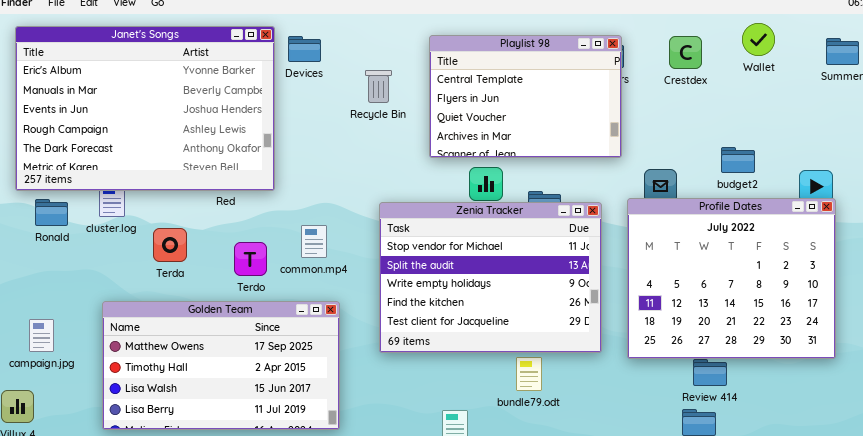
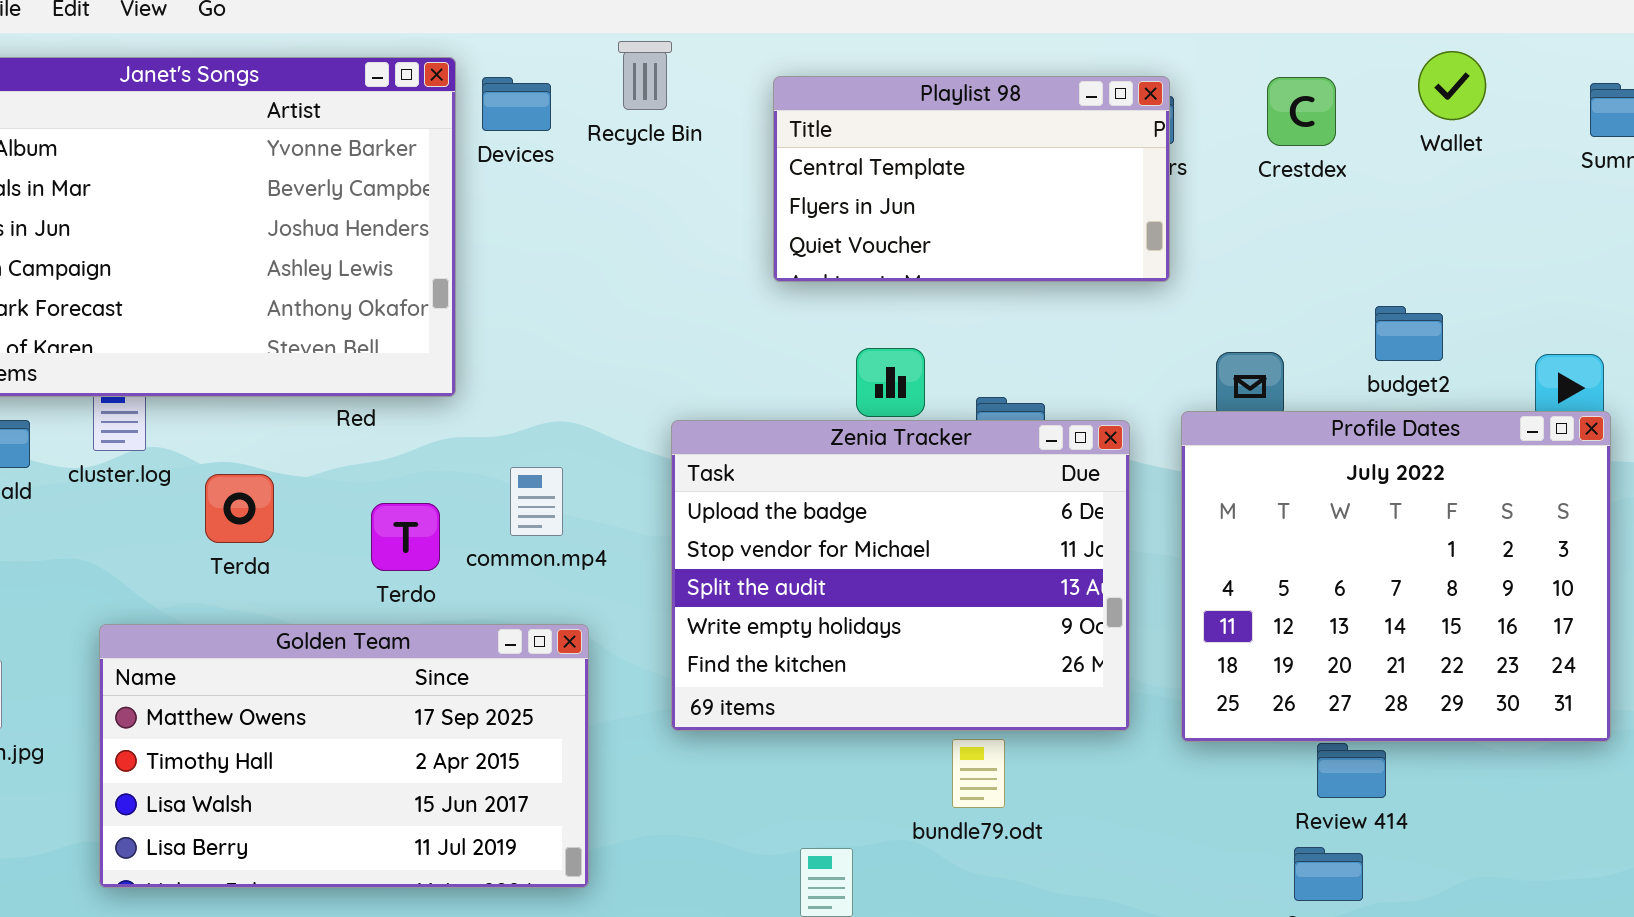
Playlist 98: [429,35,622,158] -> [773,76,1170,282], resized
Recycle Bin: [365,70,392,103] -> [618,41,672,110], moved
Zenia Tracker: [379,202,602,353] -> [671,420,1130,731], scrolled up 1 row

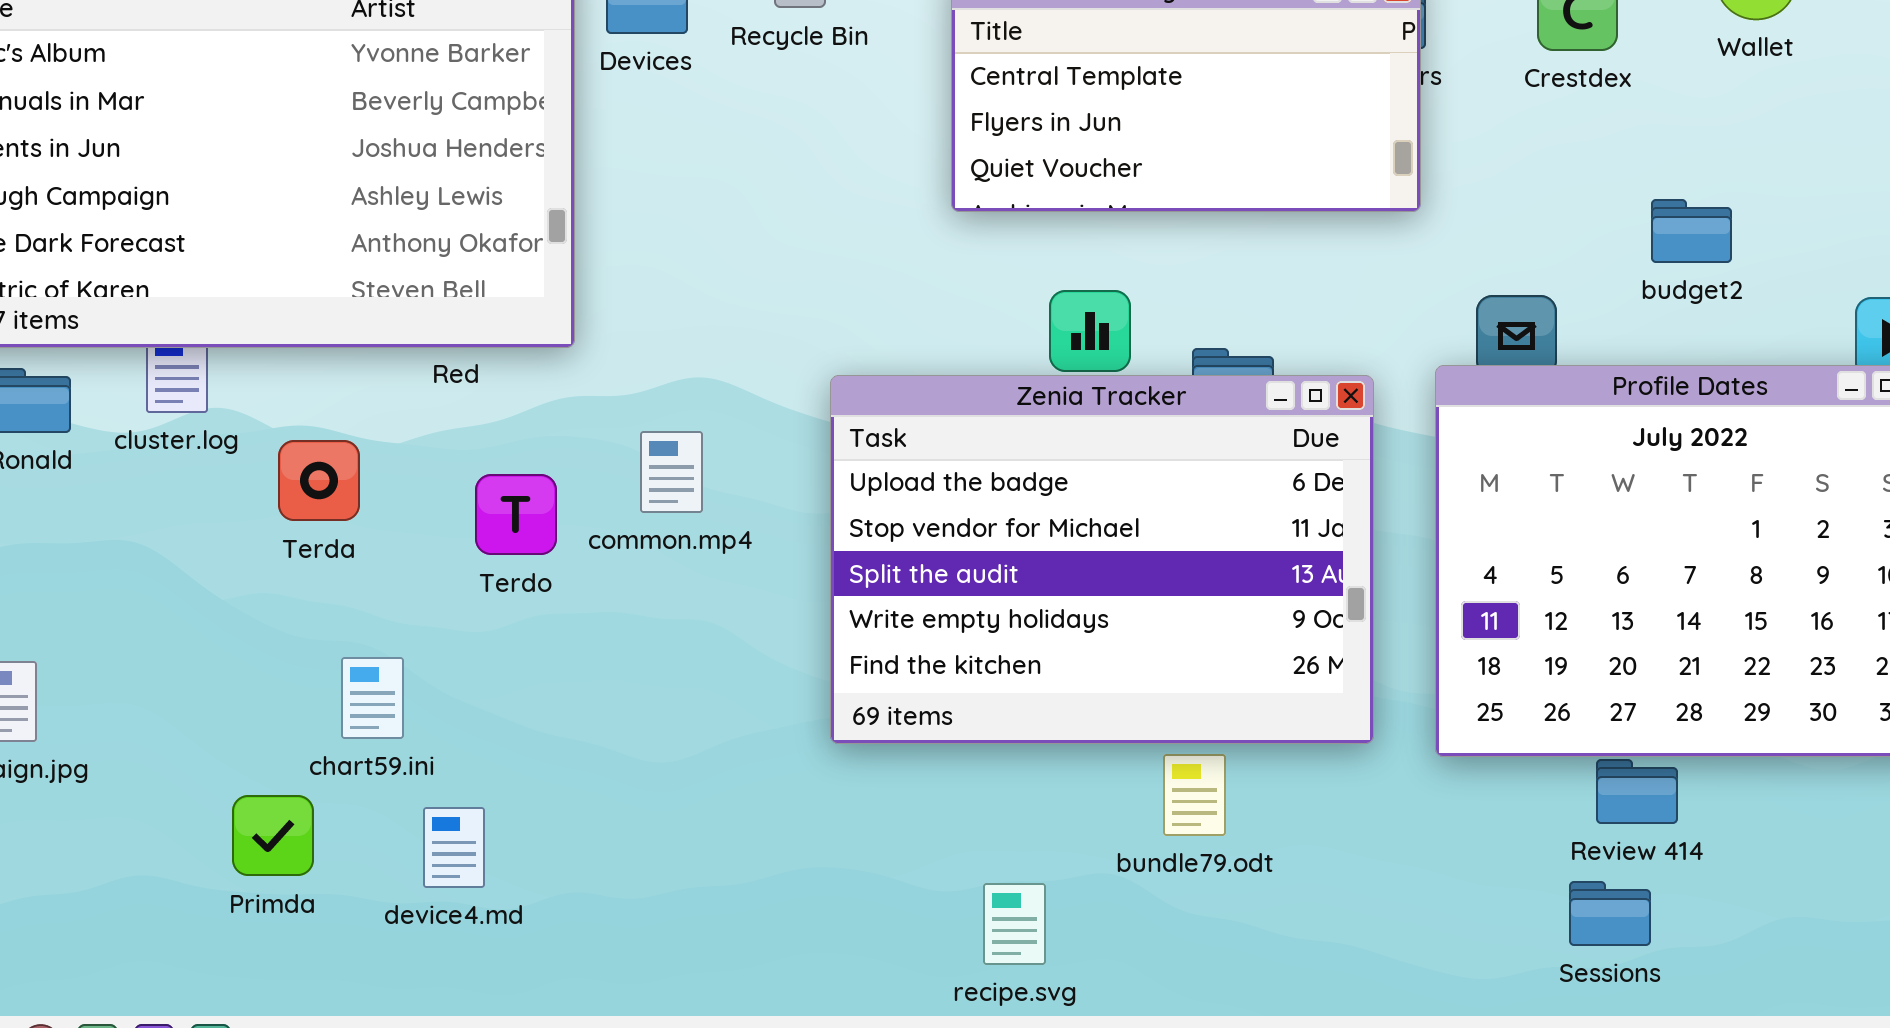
budget2: [1375,306,1443,361] -> [1651,199,1732,263], moved
Golden Team: [99,624,589,888] -> none, closed

